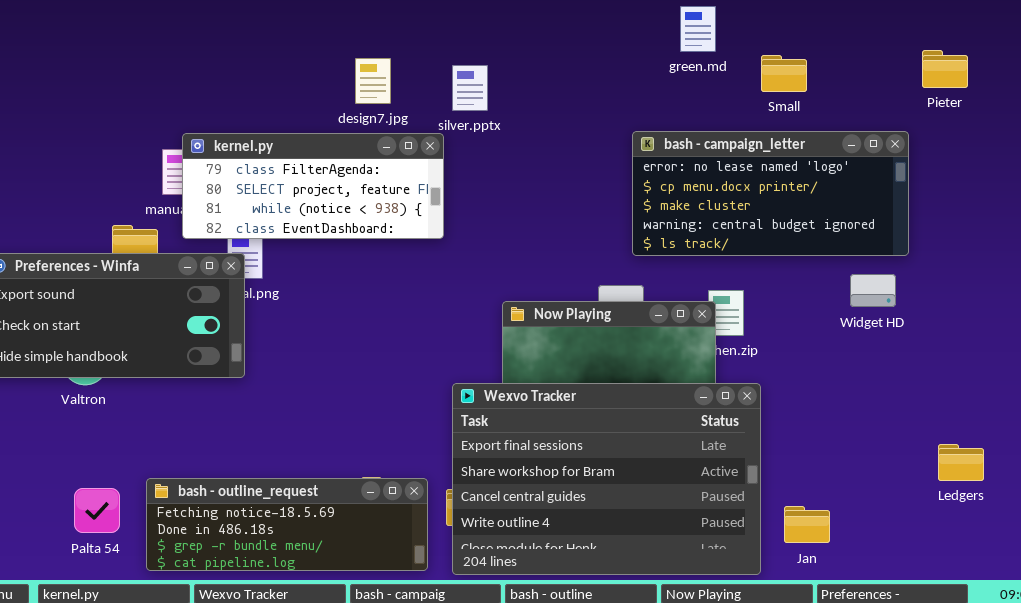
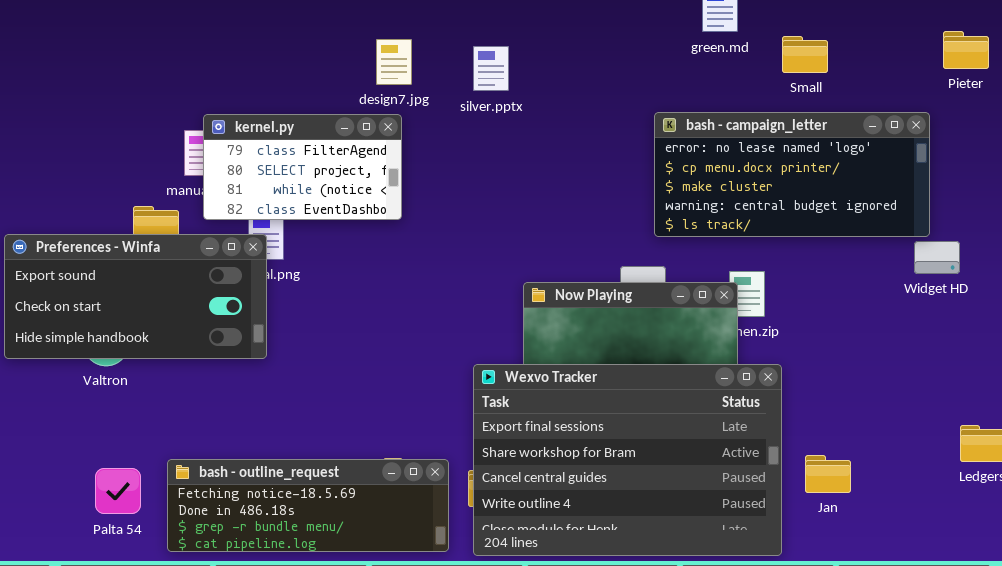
kernel.py: [182,133,444,239] -> [203,114,402,220], resized
Widget HD: [850,274,896,307] -> [914,241,960,274], moved
Jan: [784,506,830,543] -> [805,455,851,493], moved

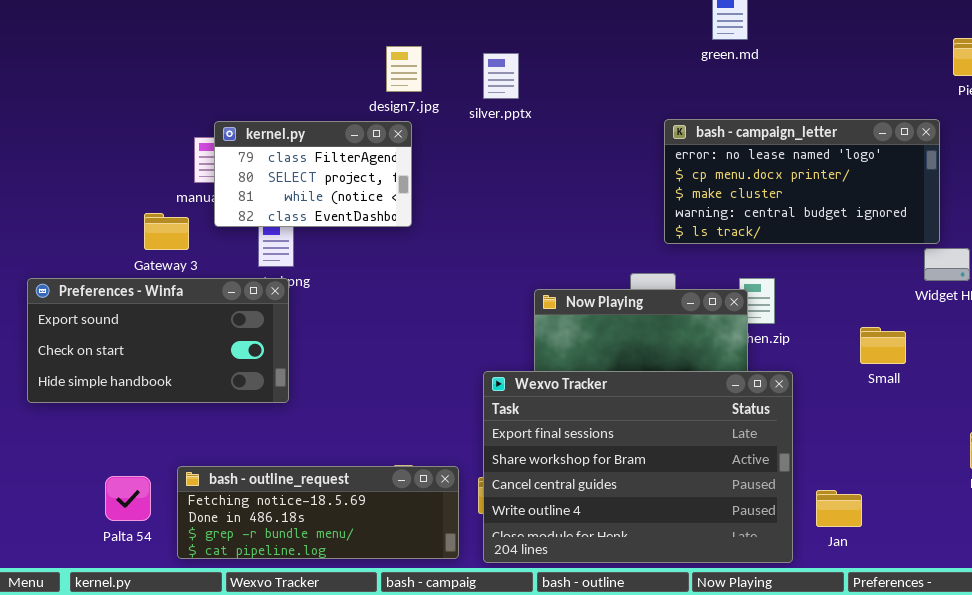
Small: [782,36,828,73] -> [860,327,906,364], moved
Preferences - Winfa: [4,234,267,359] -> [27,278,289,403], moved
Jan: [805,455,851,493] -> [816,490,862,527], moved

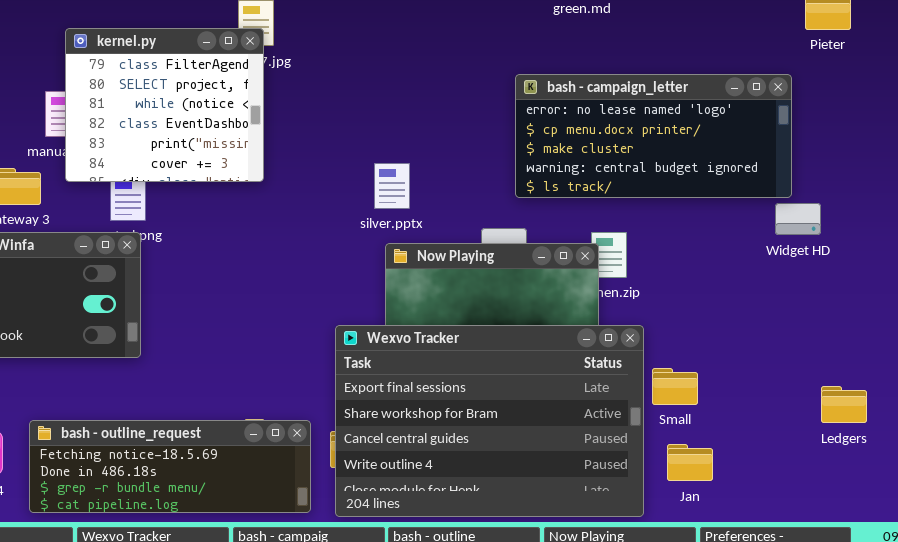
silver.pptx: [483,53,519,99] -> [374,163,410,209], moved
kernel.py: [214,121,412,227] -> [65,28,264,182], resized
Small: [860,327,906,364] -> [652,368,698,405], moved

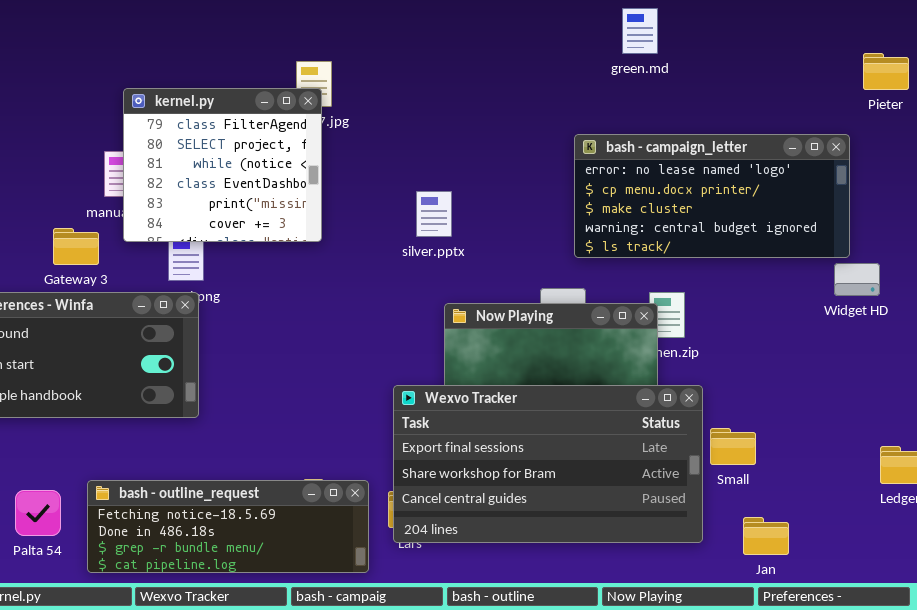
silver.pptx: [374,163,410,209] -> [416,191,452,237], moved
Wexvo Tracker: [335,325,644,517] -> [393,385,703,543], resized
Jan: [667,444,713,481] -> [743,517,789,555], moved

